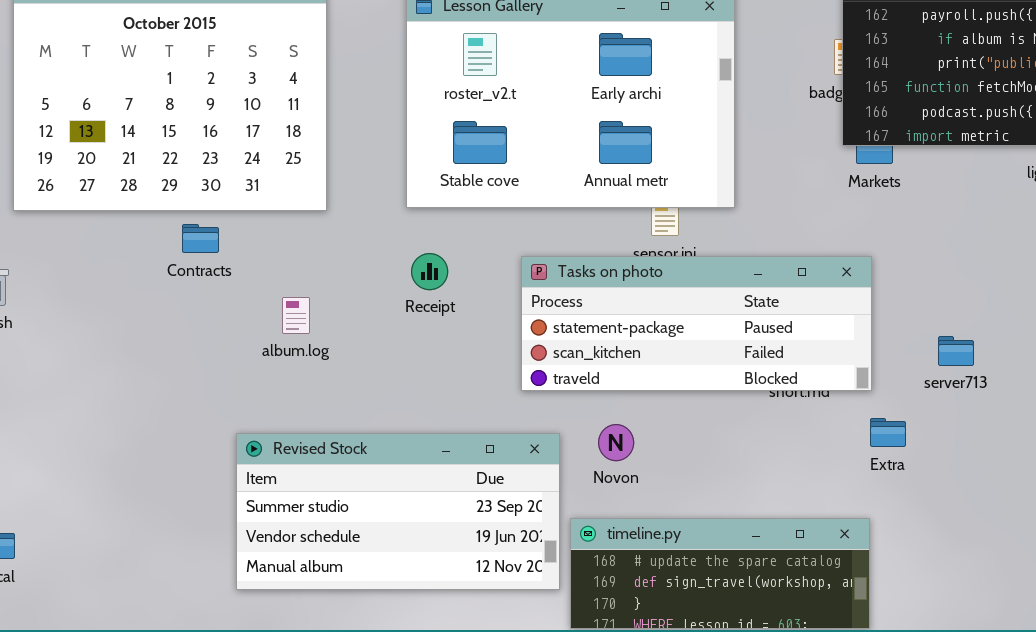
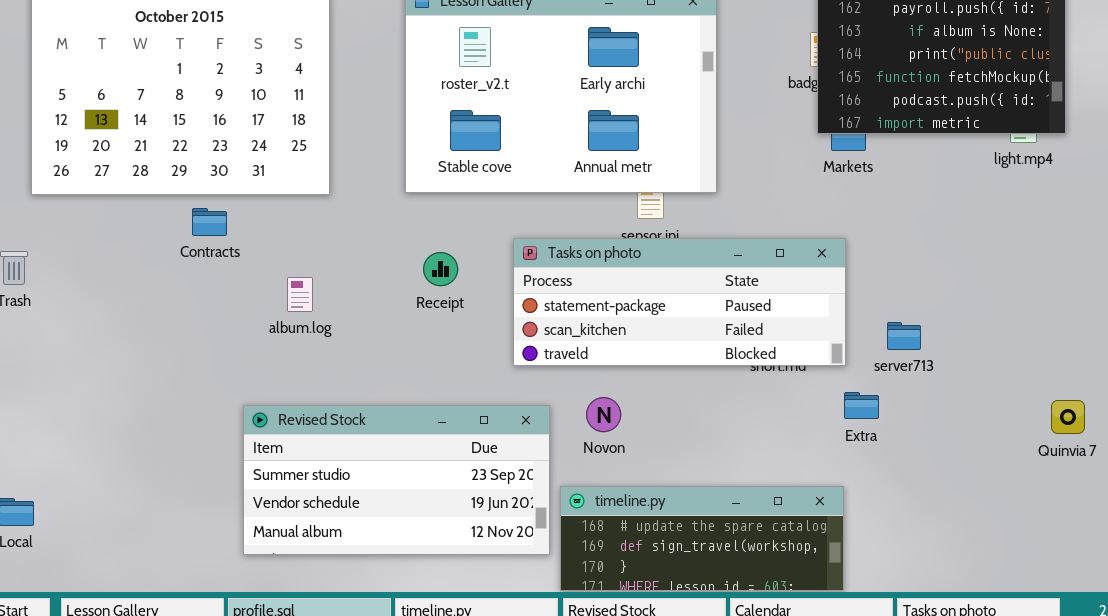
Receipt: [411,253,448,290] -> [423,252,458,286], moved
server713: [938,336,974,366] -> [887,322,921,350], moved

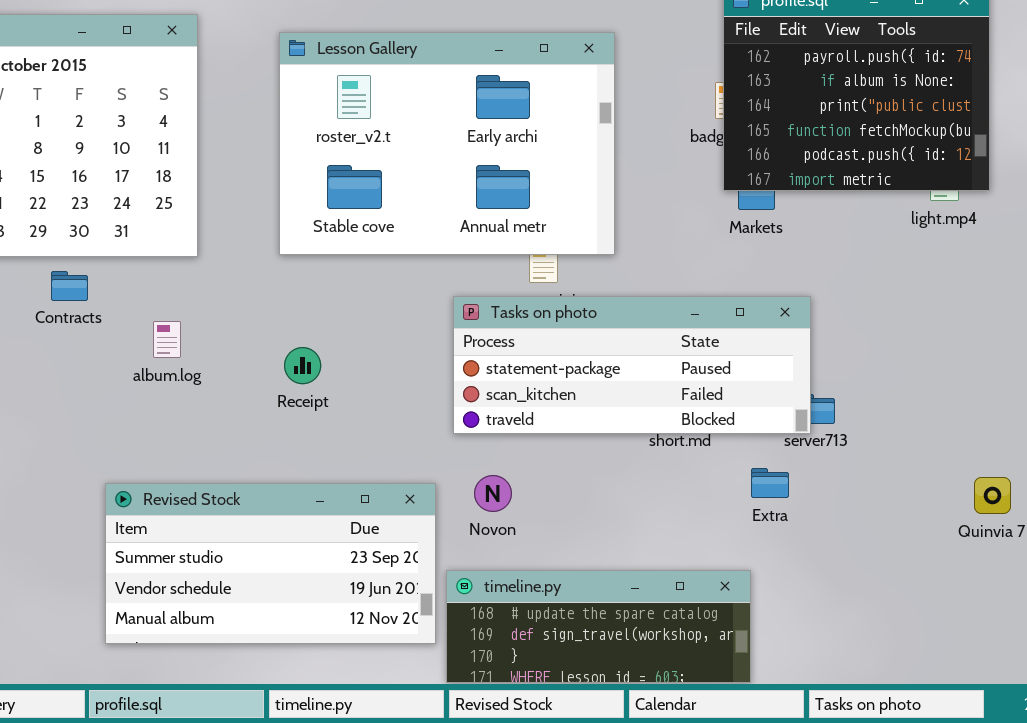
Tasks on photo: [513,238,846,366] -> [453,296,811,434], moved
Receipt: [423,252,458,286] -> [284,347,321,384], moved
album.log: [287,277,313,312] -> [153,321,181,358], moved

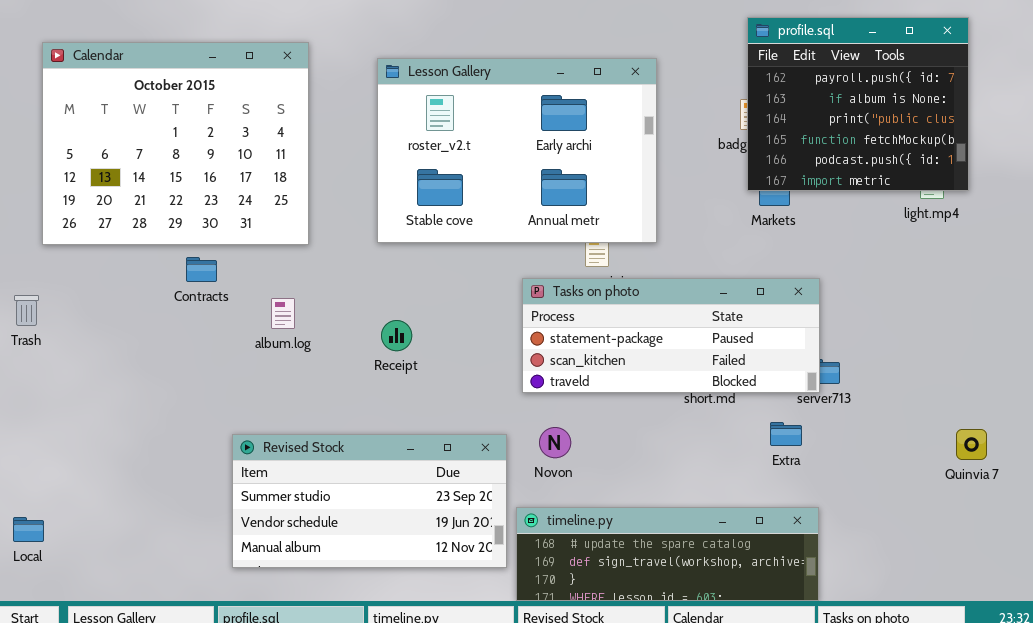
timeline.py: [446,570,751,683] -> [516,507,819,601], resized

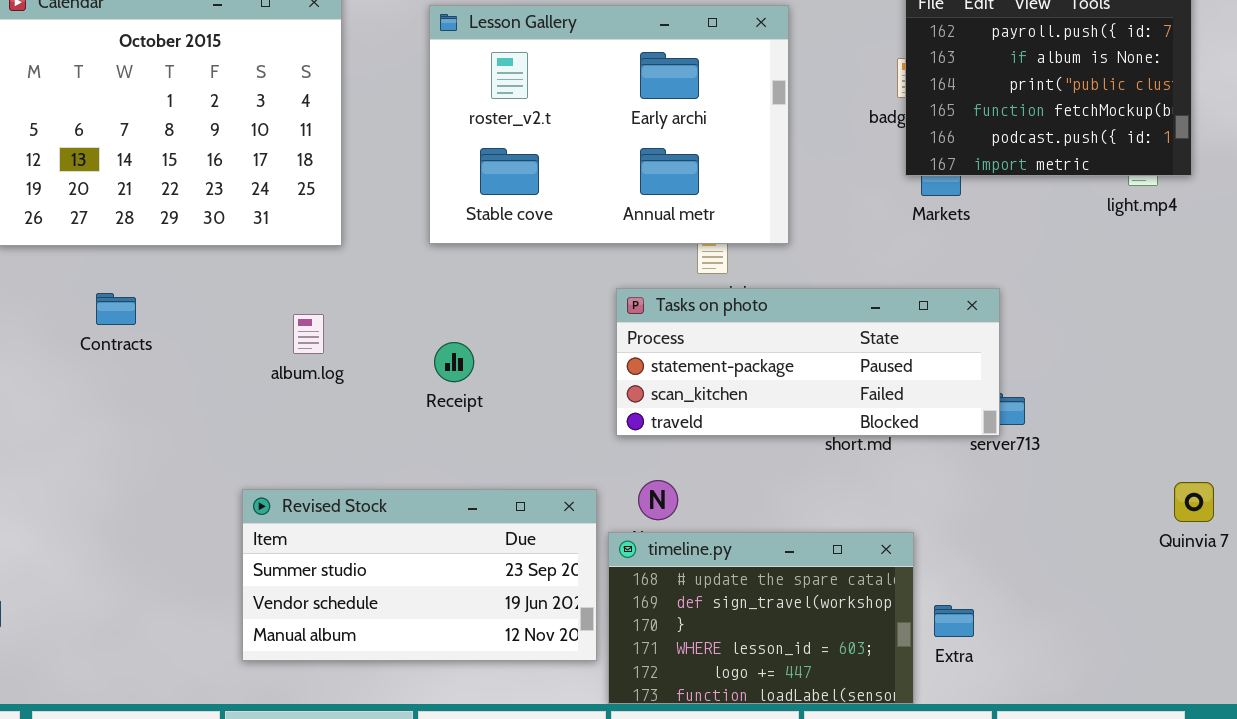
Contracts: [186,257,217,282] -> [96,293,136,325], moved
Extra: [770,422,802,446] -> [934,605,974,637], moved
timeline.py: [516,507,819,601] -> [608,532,914,704], resized

